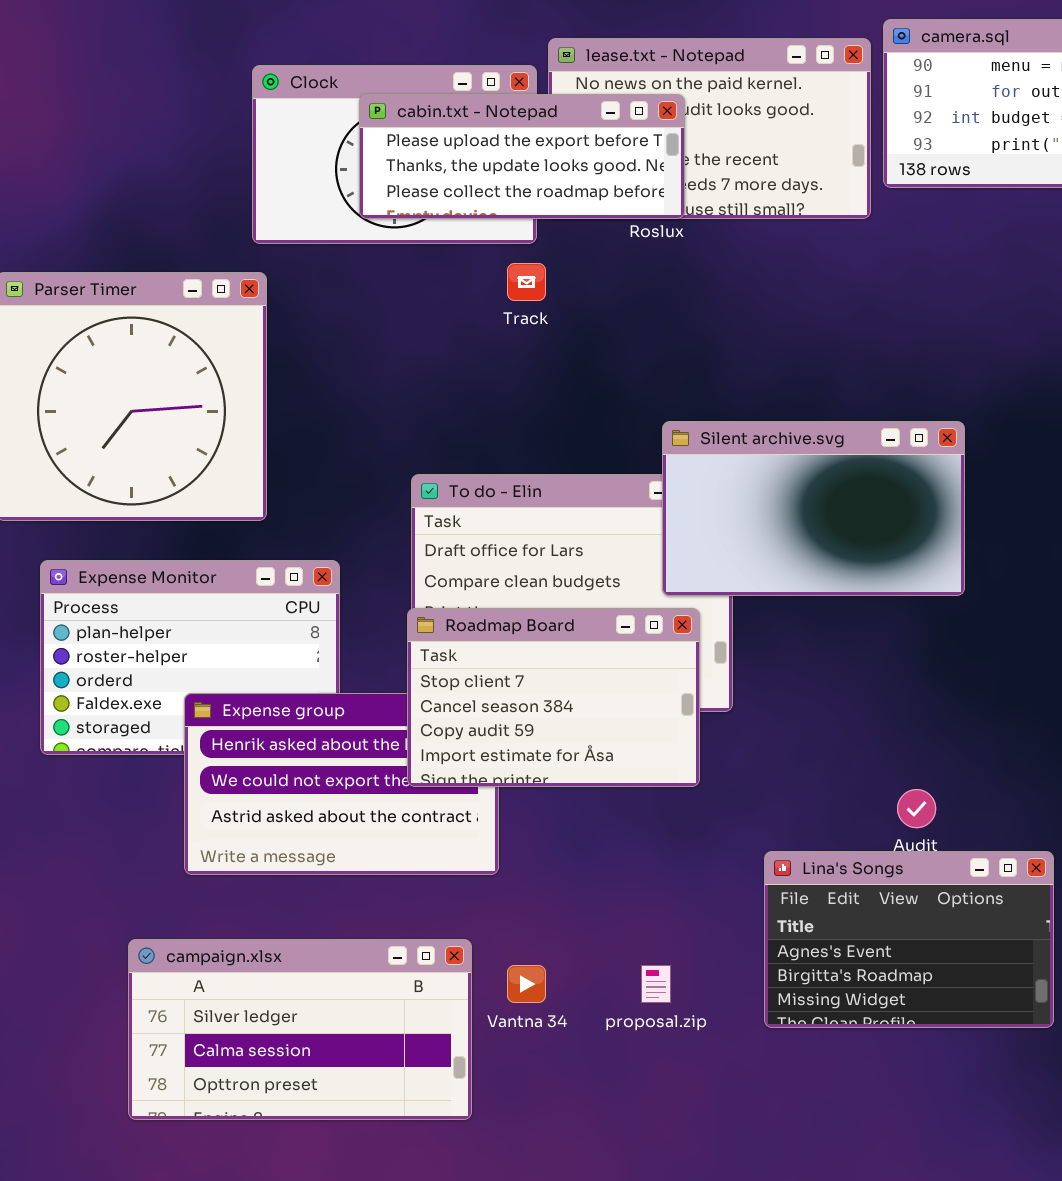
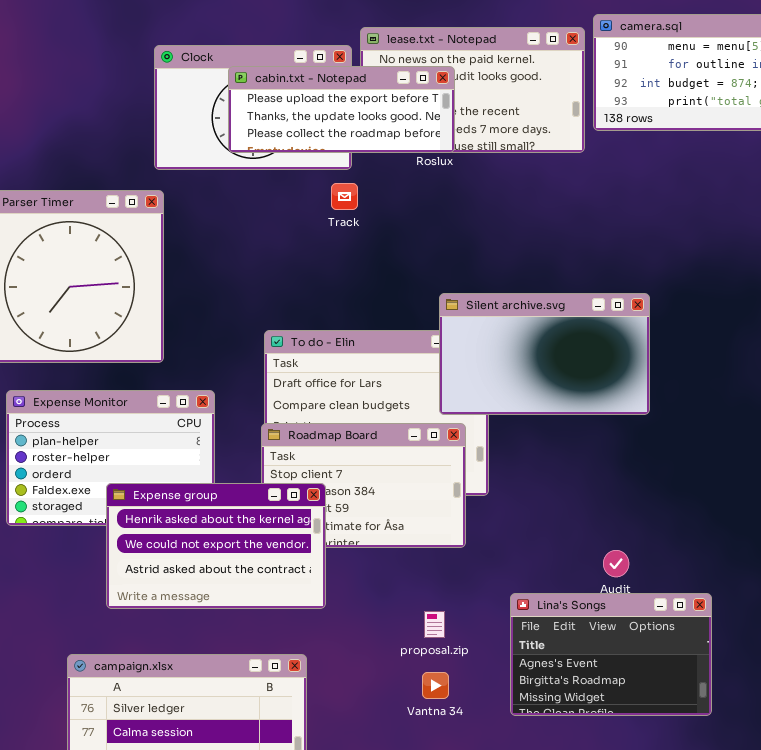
Expense group: [184,693,499,875] -> [106,483,326,609], raised
Vantna 34: [507,965,546,1003] -> [422,672,449,699], moved
proposal.zip: [641,965,671,1003] -> [424,611,445,638], moved

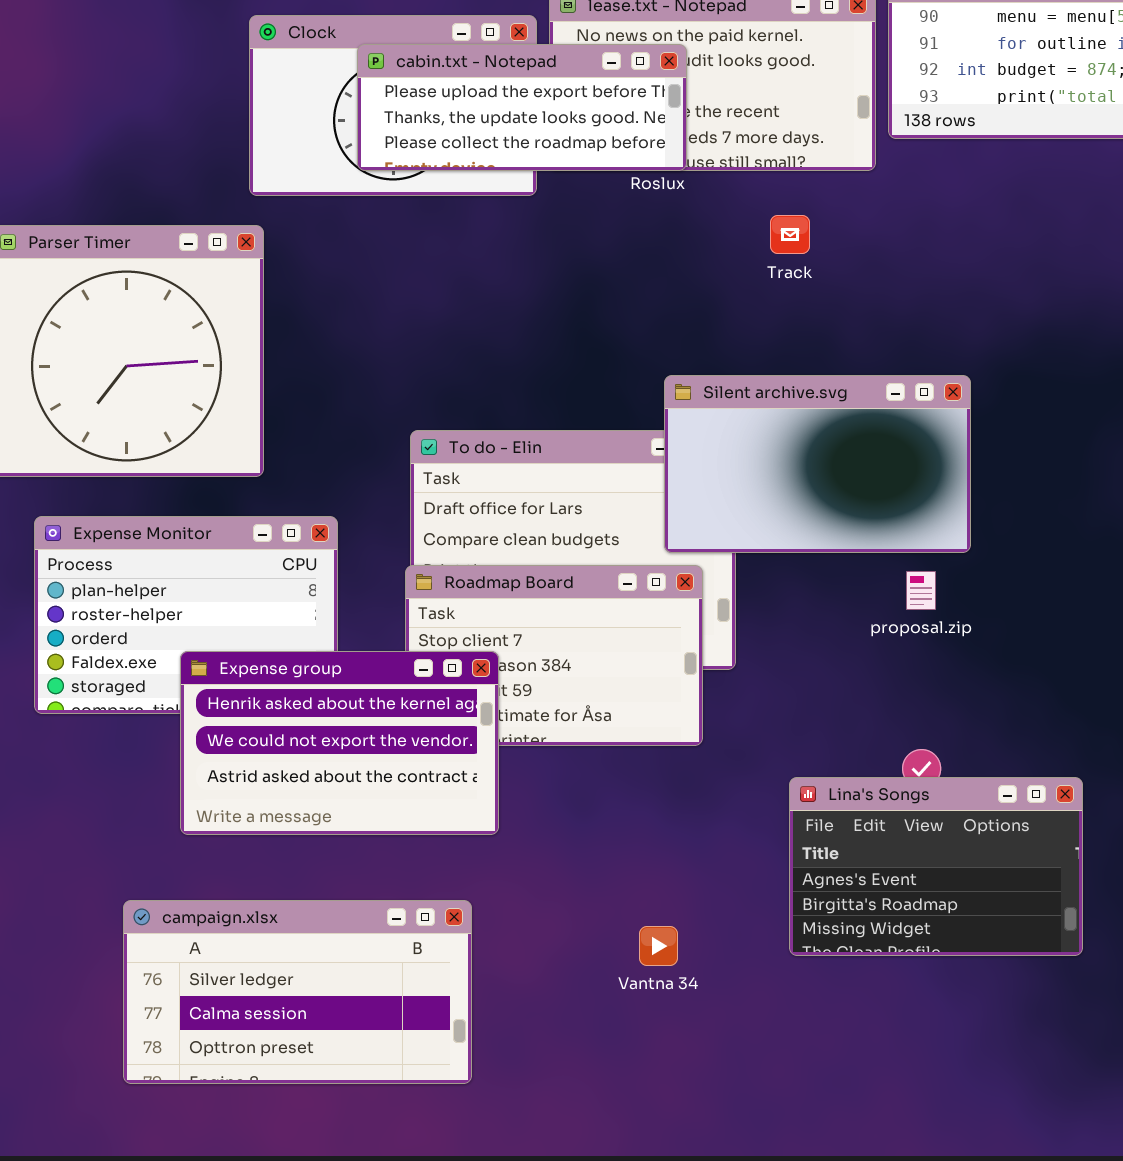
Track: [331,183,358,210] -> [770,215,810,254], moved
Lina's Songs: [510,593,712,716] -> [789,777,1083,956], moved
proposal.zip: [424,611,445,638] -> [906,571,936,610], moved

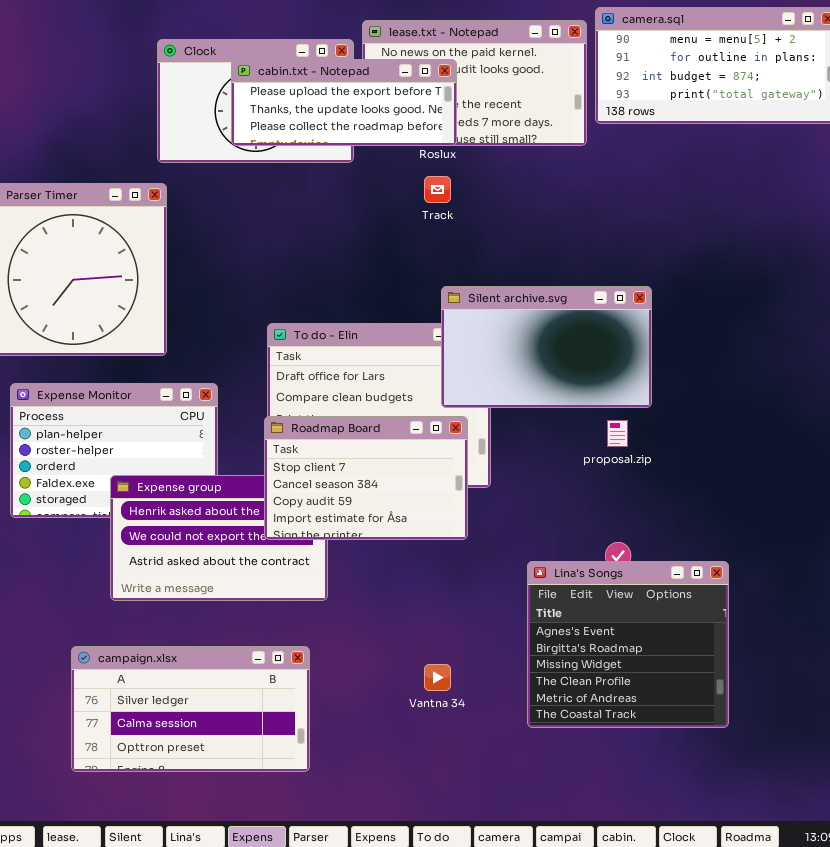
Track: [770,215,810,254] -> [424,176,451,203], moved
Roadmap Board: [405,565,703,746] -> [264,416,468,540], raised
Lina's Songs: [789,777,1083,956] -> [527,561,729,728], resized

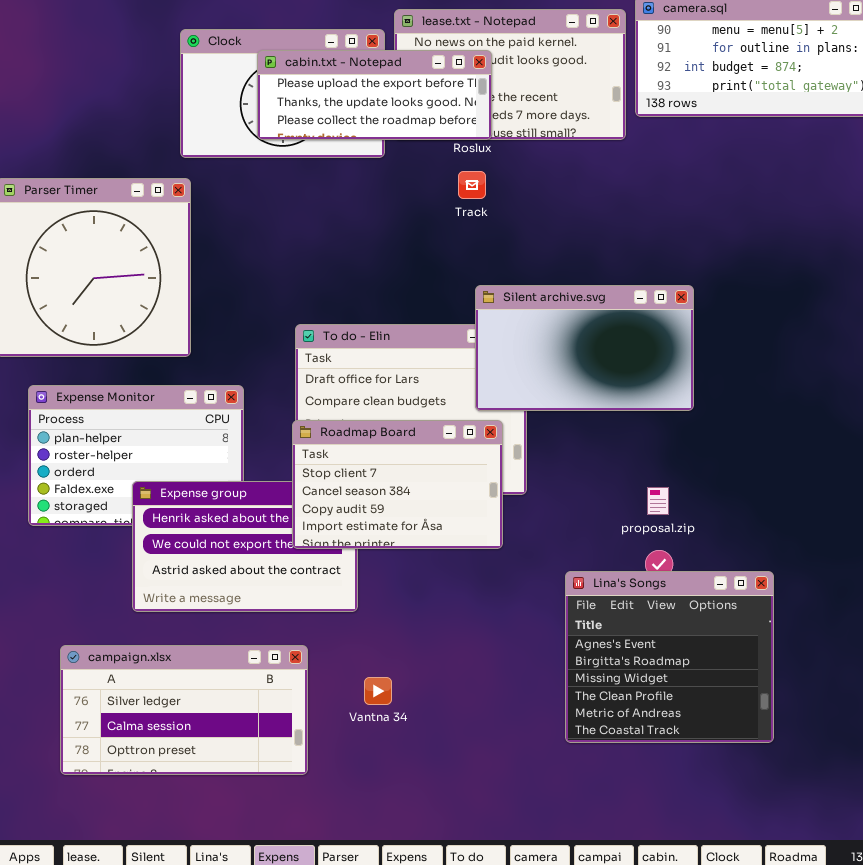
proposal.zip: [607,420,628,447] -> [647,487,669,515], moved
campaign.xlsx: [71,646,310,772] -> [60,645,308,775], moved
Vantna 34: [424,664,451,691] -> [364,677,392,705], moved

